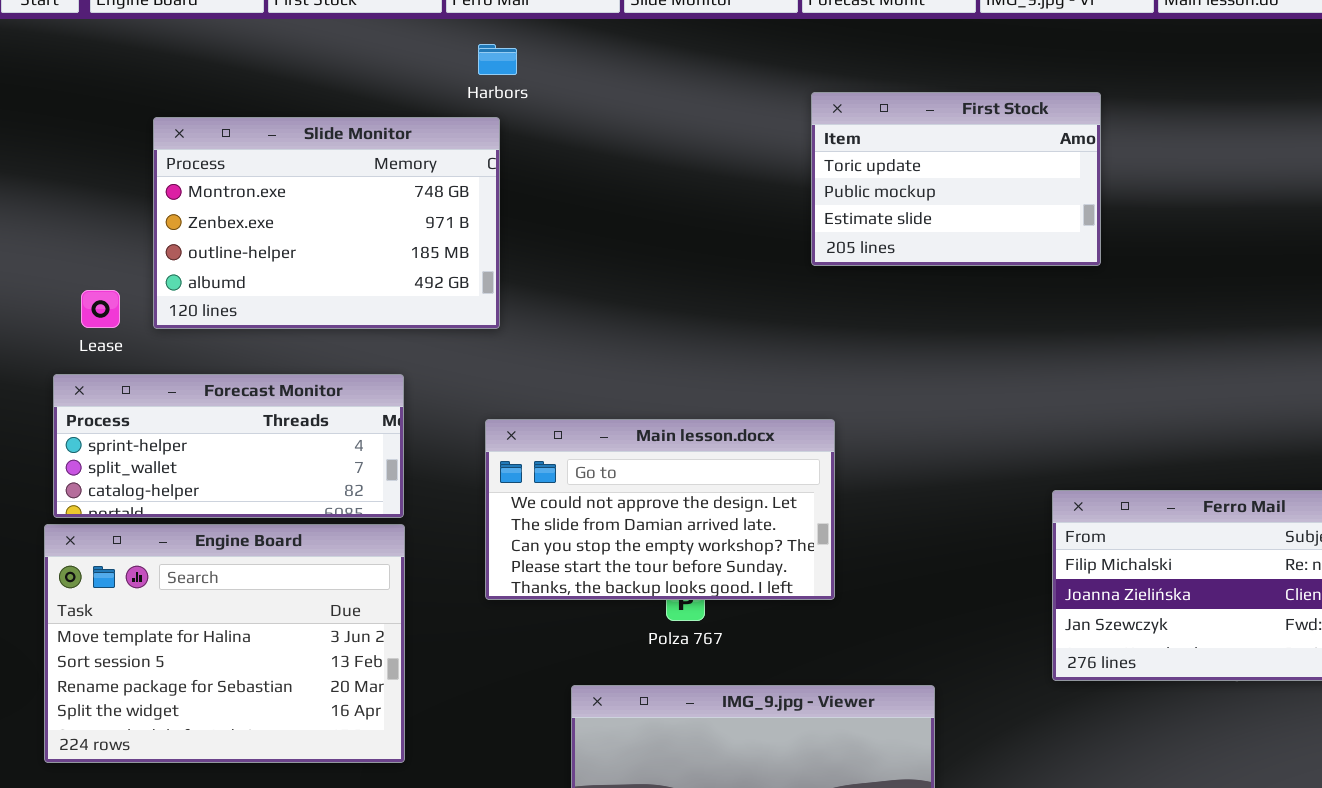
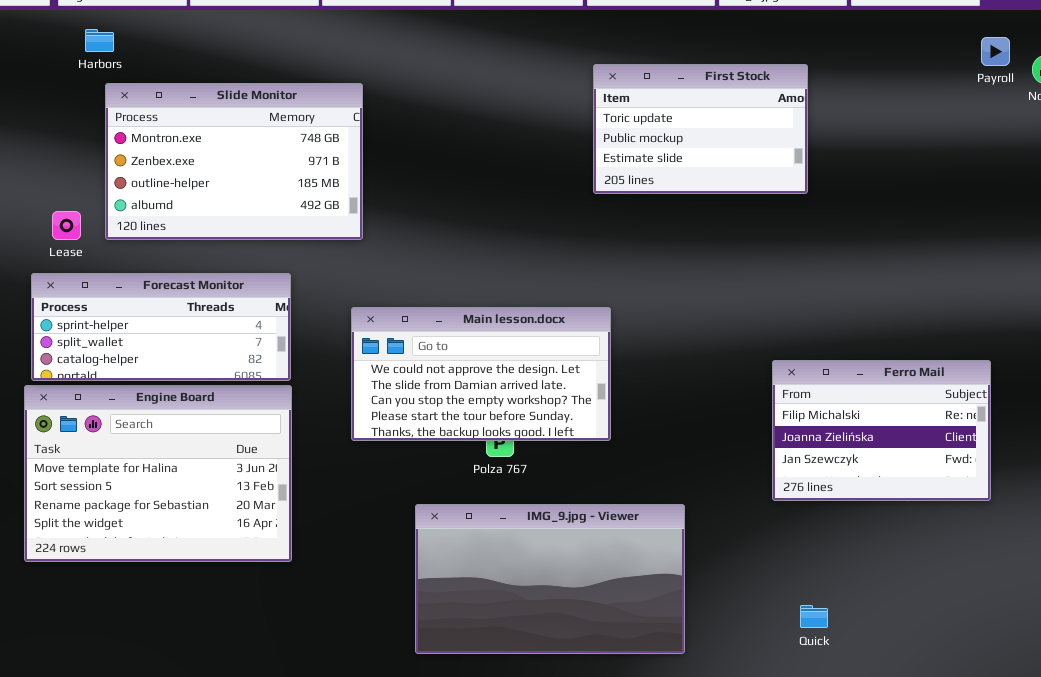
Harbors: [478,44,517,75] -> [85,29,114,52], moved

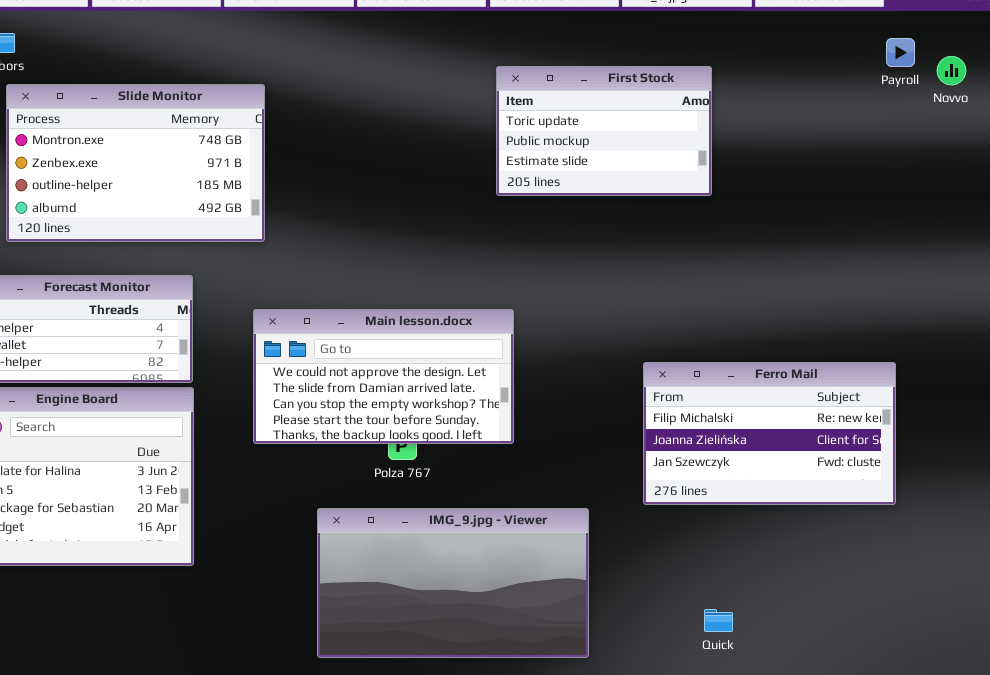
Ferro Mail: [772,360,991,501] -> [643,362,896,505], resized

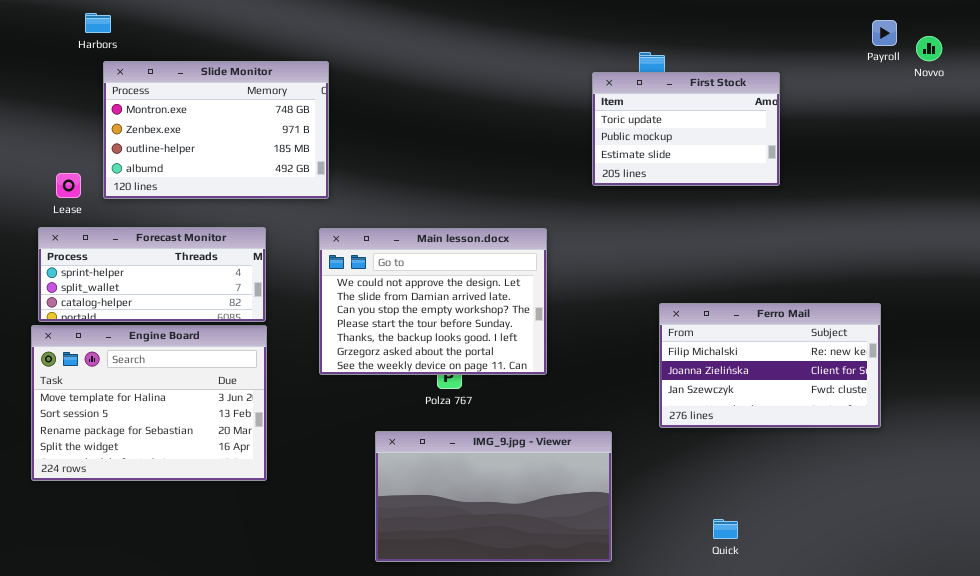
First Stock: [496,66,712,196] -> [592,72,780,186], moved
Main lesson.docx: [253,309,514,444] -> [319,228,547,375], resized

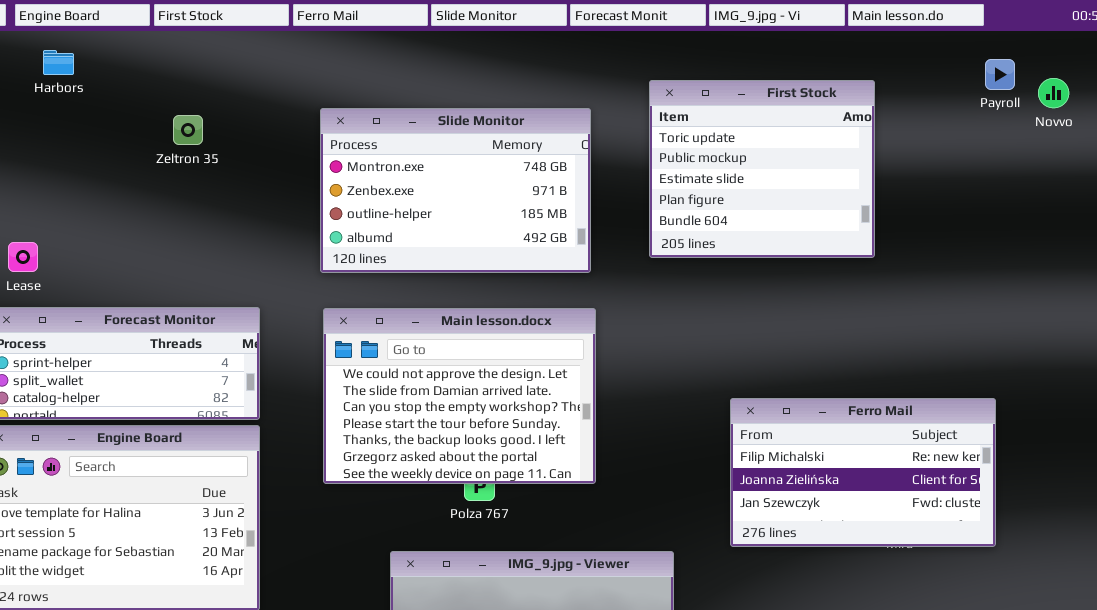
Slide Monitor: [103,61,329,199] -> [320,108,591,273], moved
First Stock: [592,72,780,186] -> [649,80,875,258], resized

